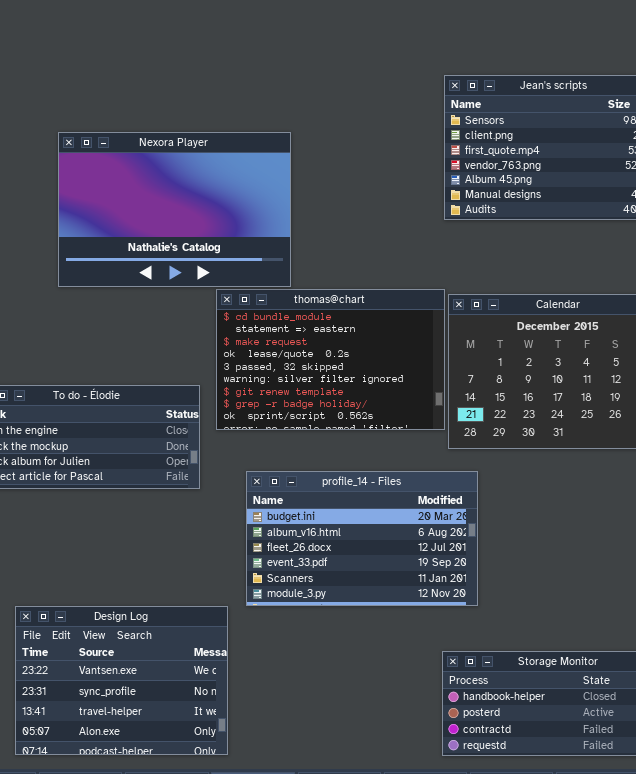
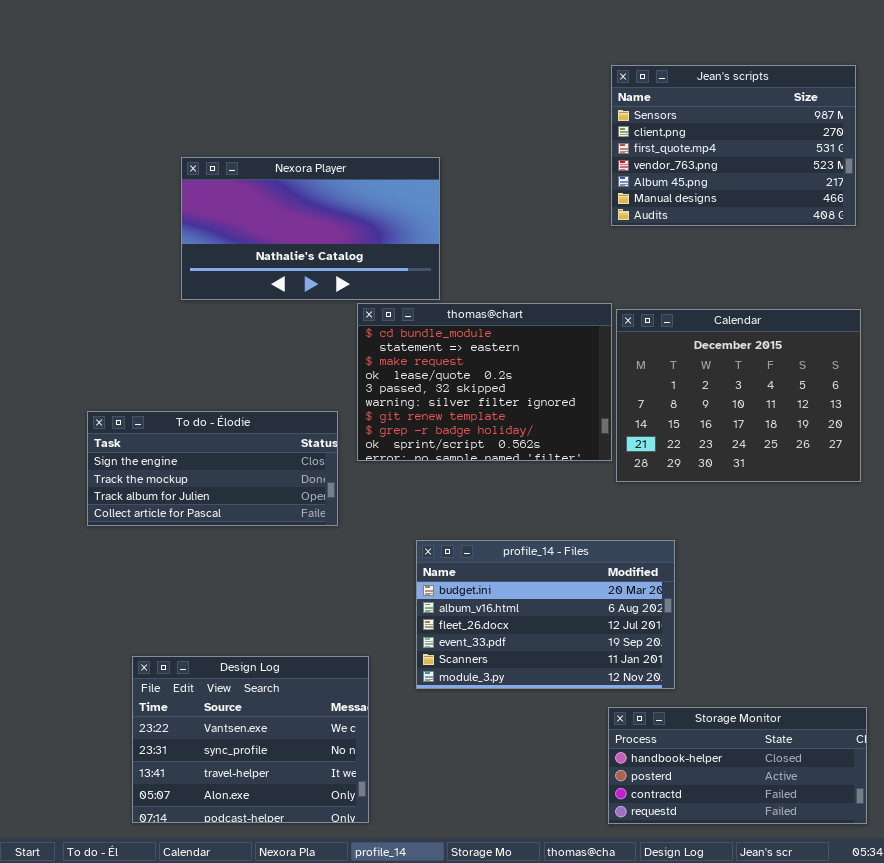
Nexora Player: [58,132,291,287] -> [181,157,440,300], resized
profile_14 - Files: [246,471,478,606] -> [416,540,675,689], moved

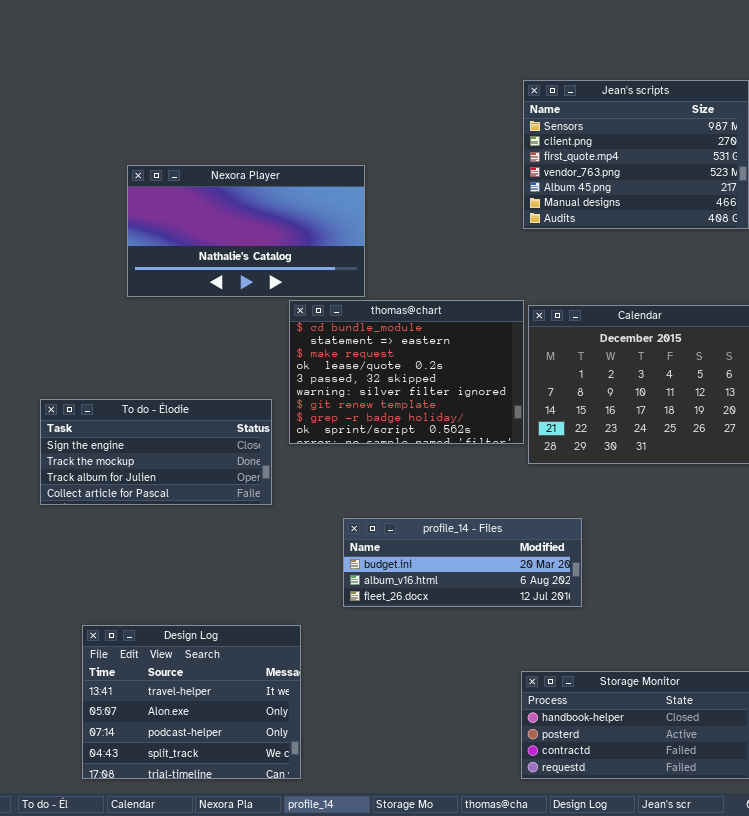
profile_14 - Files: [416,540,675,689] -> [343,518,582,607], resized
Design Log: [132,656,369,823] -> [82,625,301,779], scrolled down 2 rows

